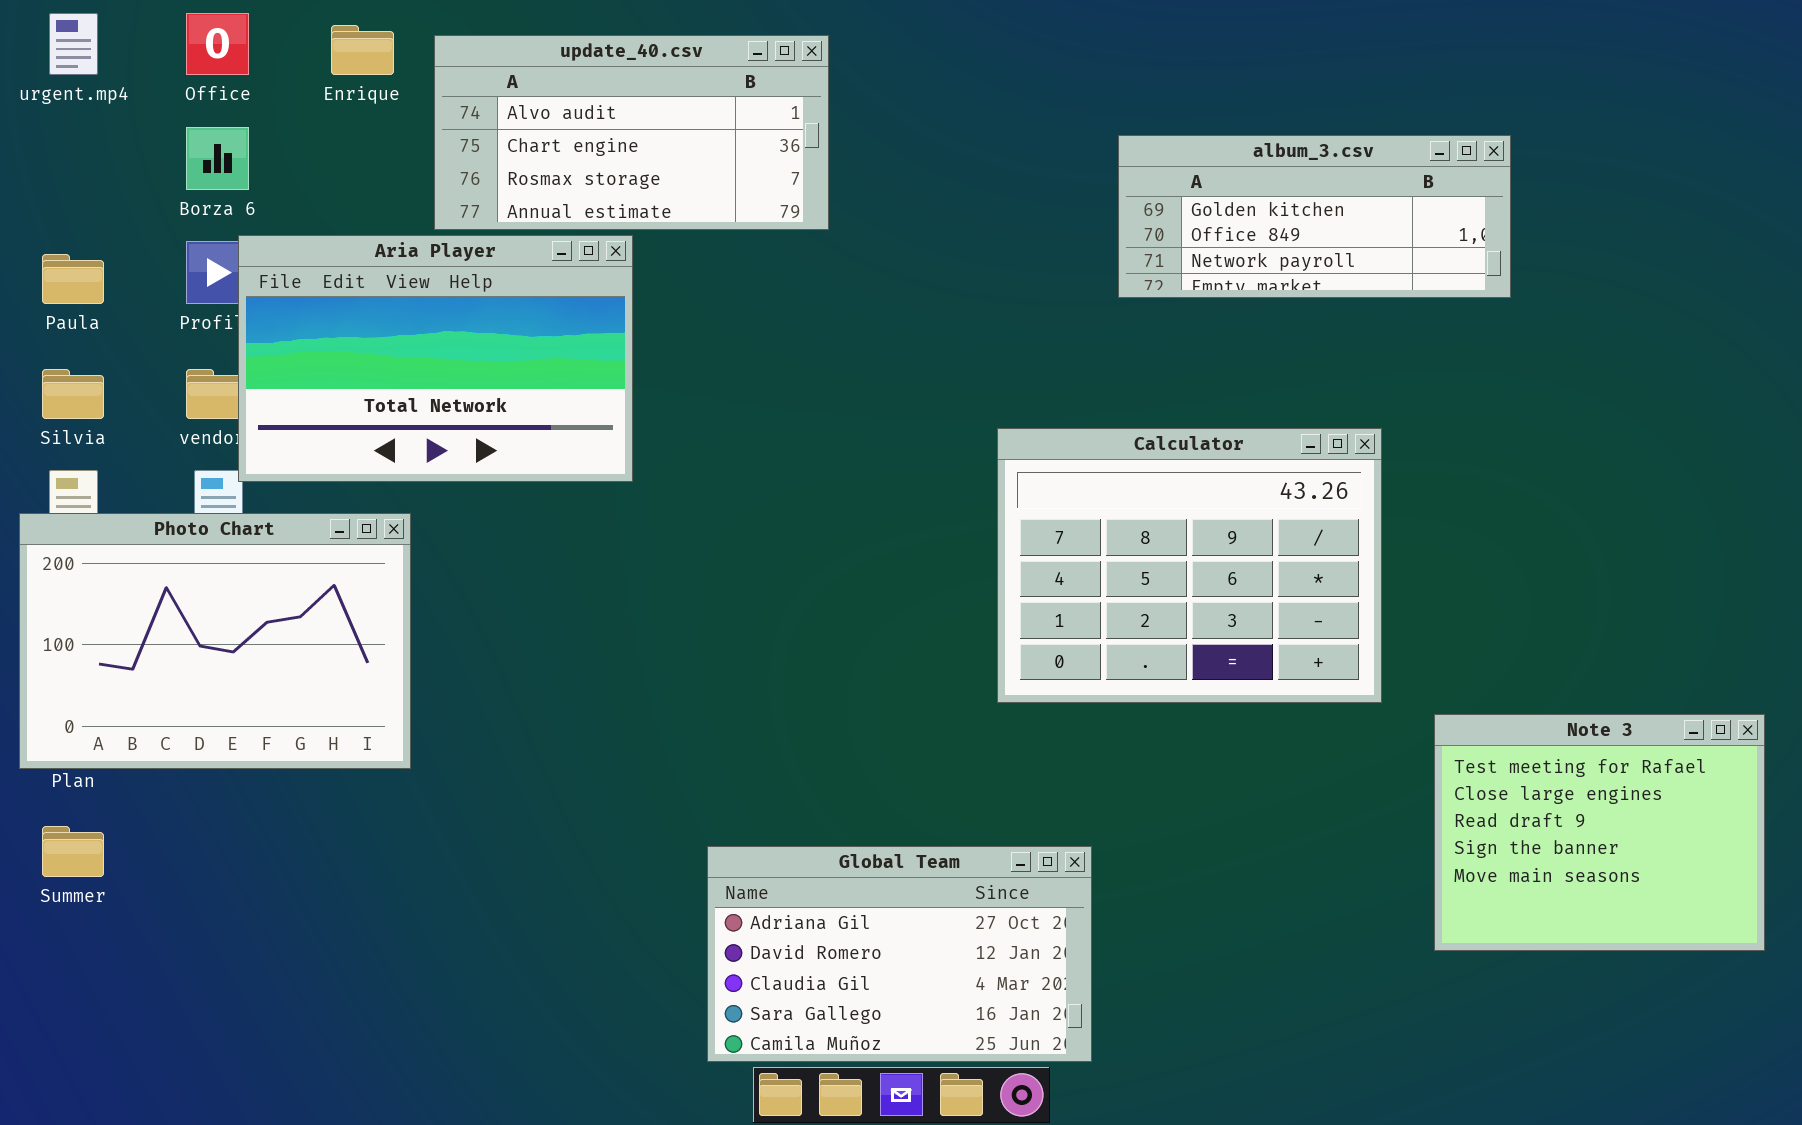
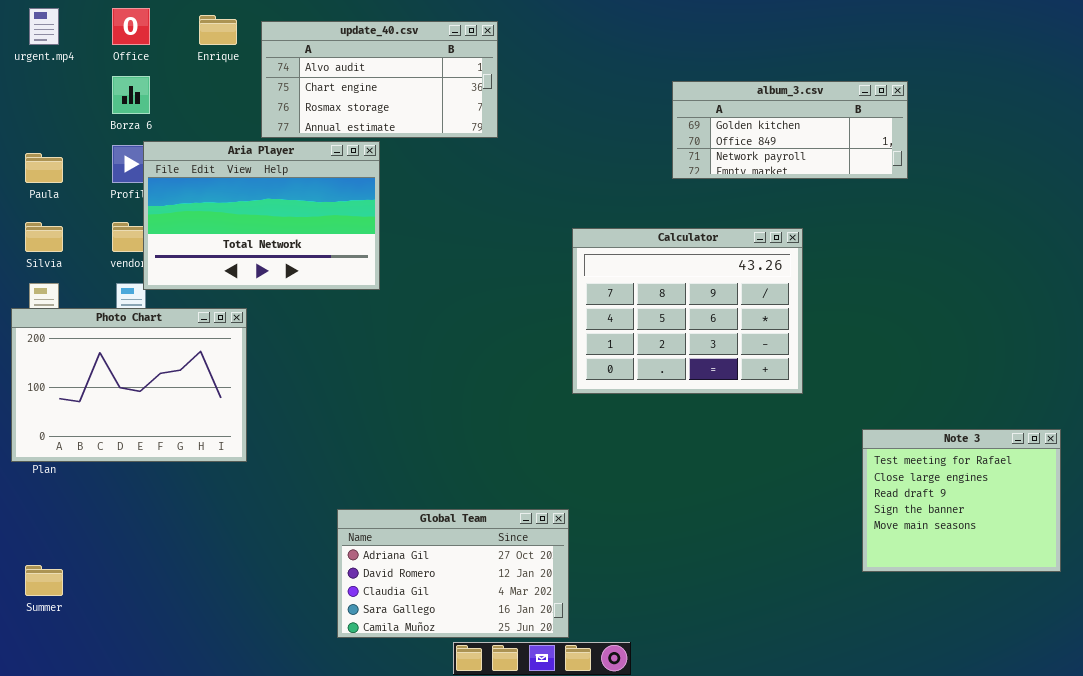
Calculator: [997,428,1382,703] -> [572,228,803,394], moved
Summer: [42,826,104,877] -> [25,565,63,596], moved
Global Team: [707,846,1092,1062] -> [337,509,569,638], moved

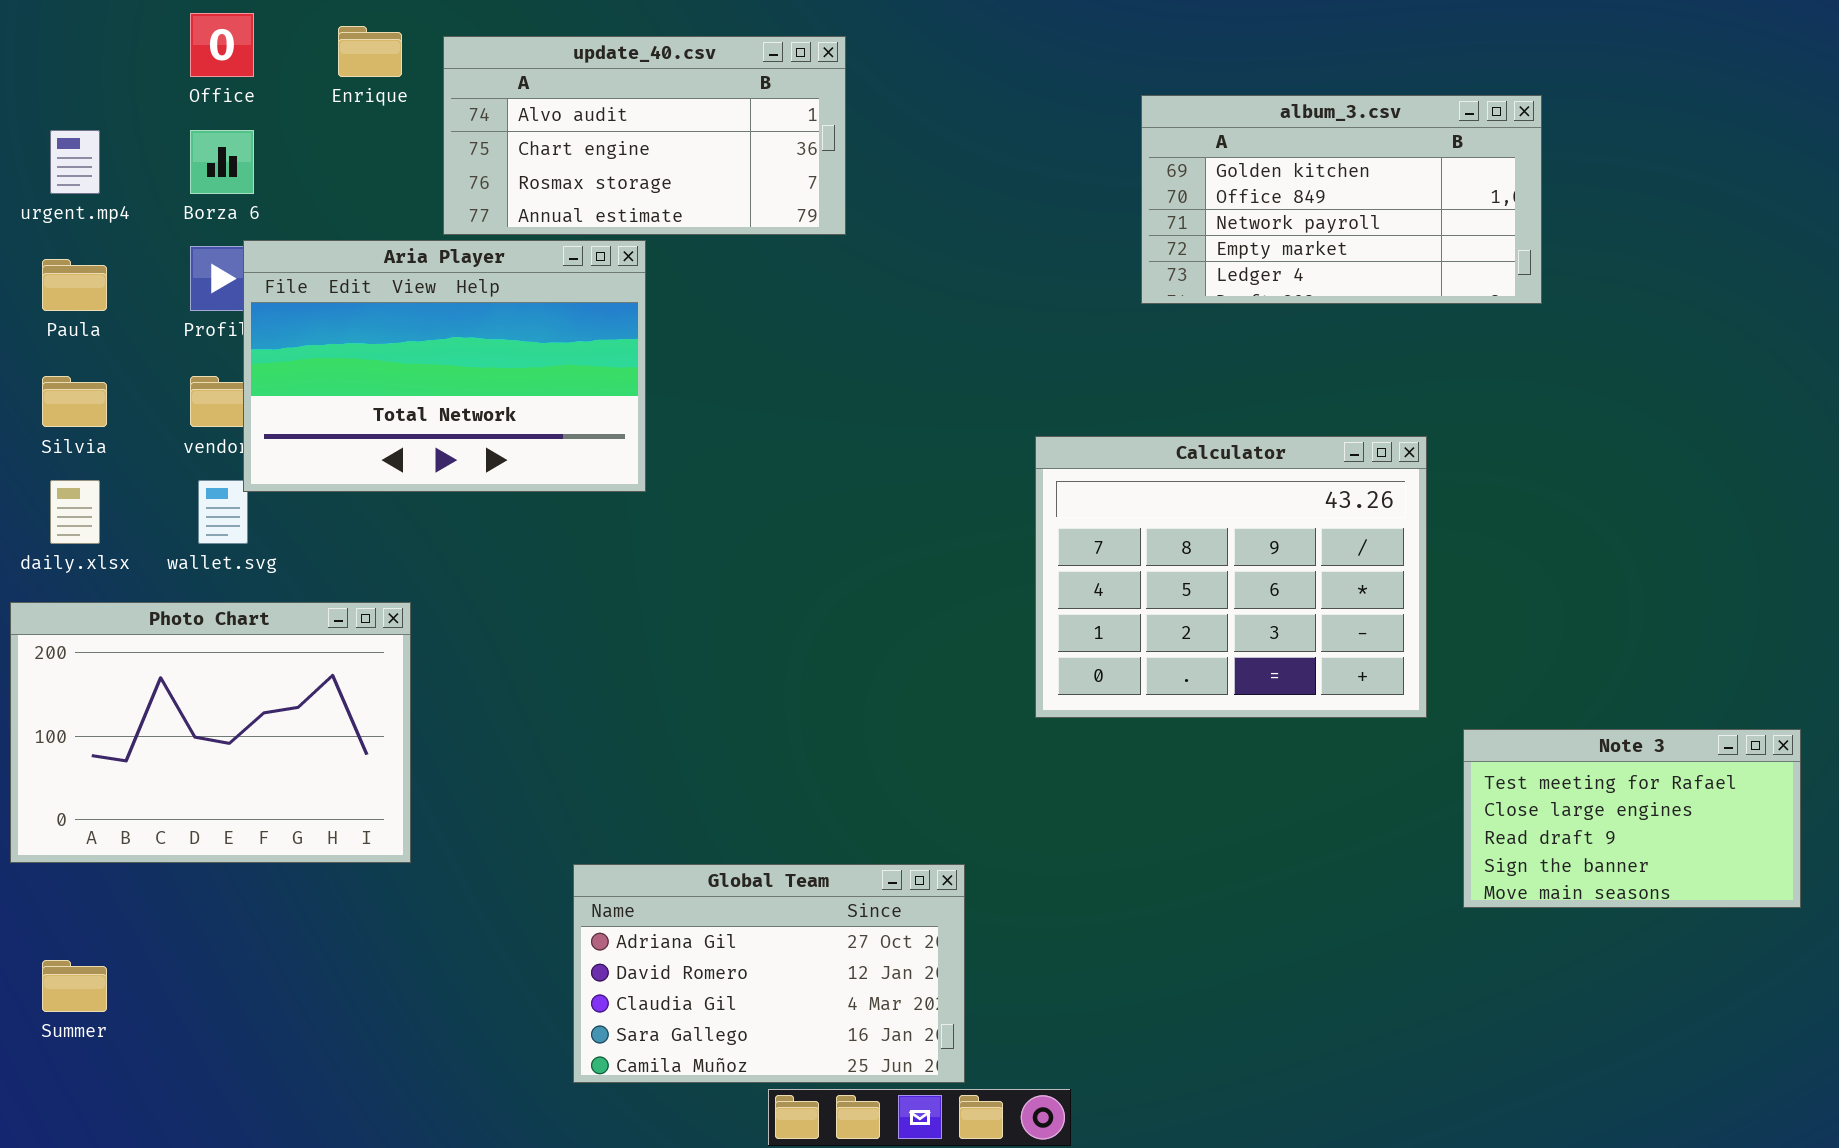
urgent.mp4: [29,8,59,45] -> [50,130,100,194], moved
album_3.csv: [672,81,908,179] -> [1141,95,1542,304], resized
Calculator: [572,228,803,394] -> [1035,436,1427,718], moved
Photo Chart: [11,308,247,462] -> [10,602,411,863], moved
Note 3: [862,429,1061,572] -> [1463,729,1801,908], resized

